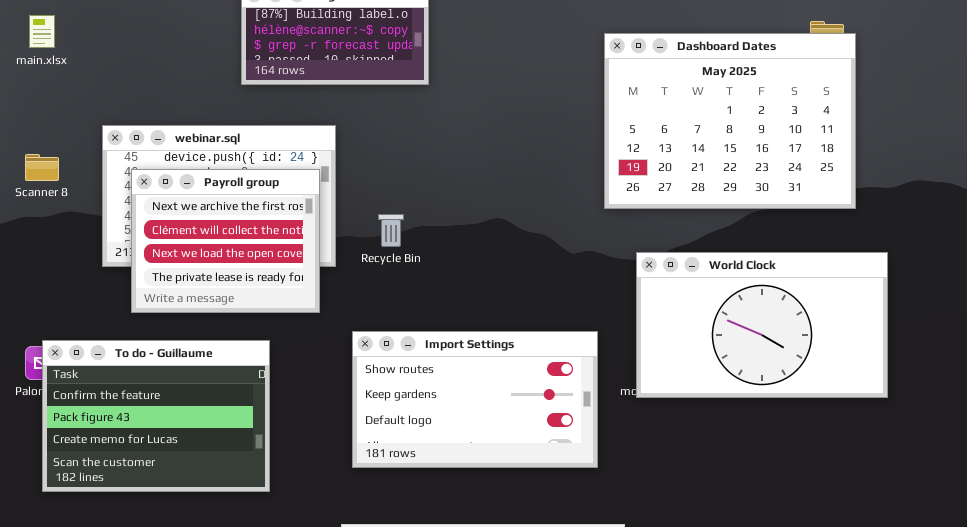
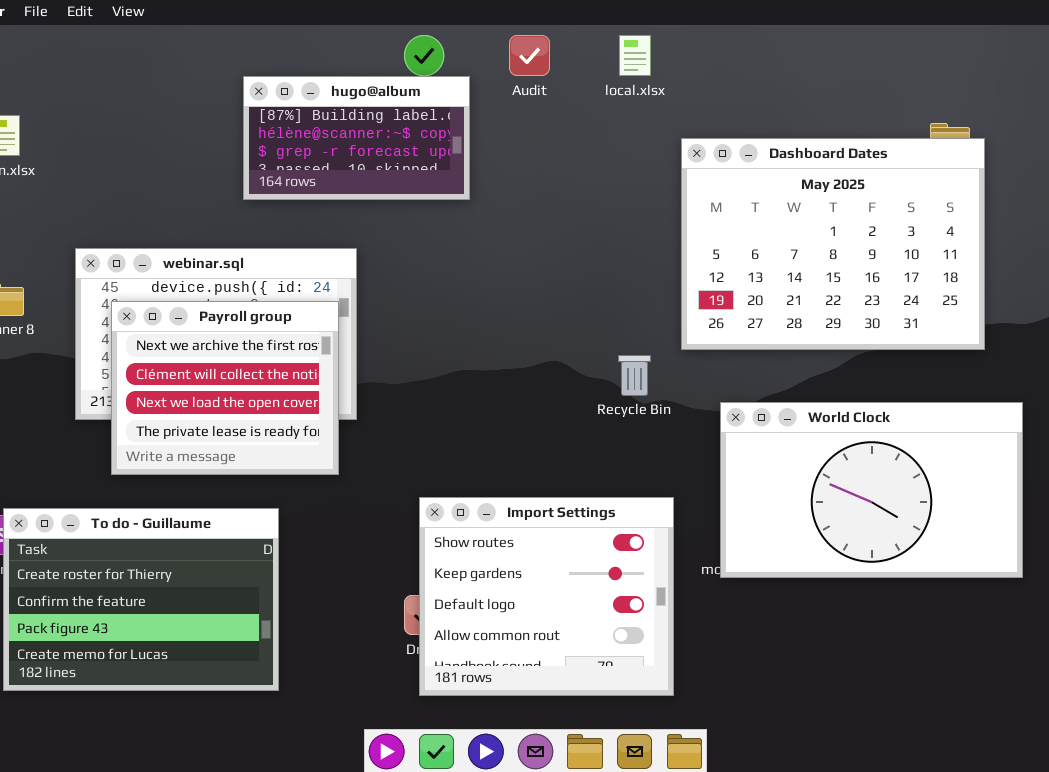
Recycle Bin: [378,214,404,247] -> [618,355,651,396], moved
Import Settings: [352,331,598,468] -> [419,497,674,696], resized
To do - Guillaume: [42,340,270,492] -> [3,508,279,691], scrolled up 1 row

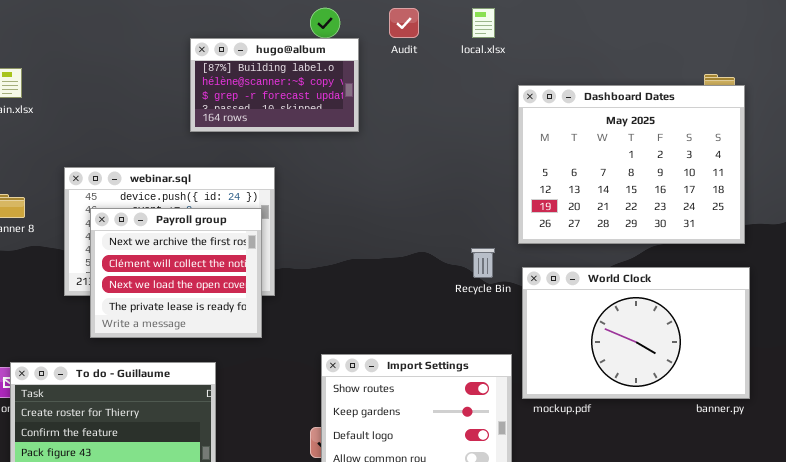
World Clock: [720,402,1023,578] -> [522,267,750,399], moved

